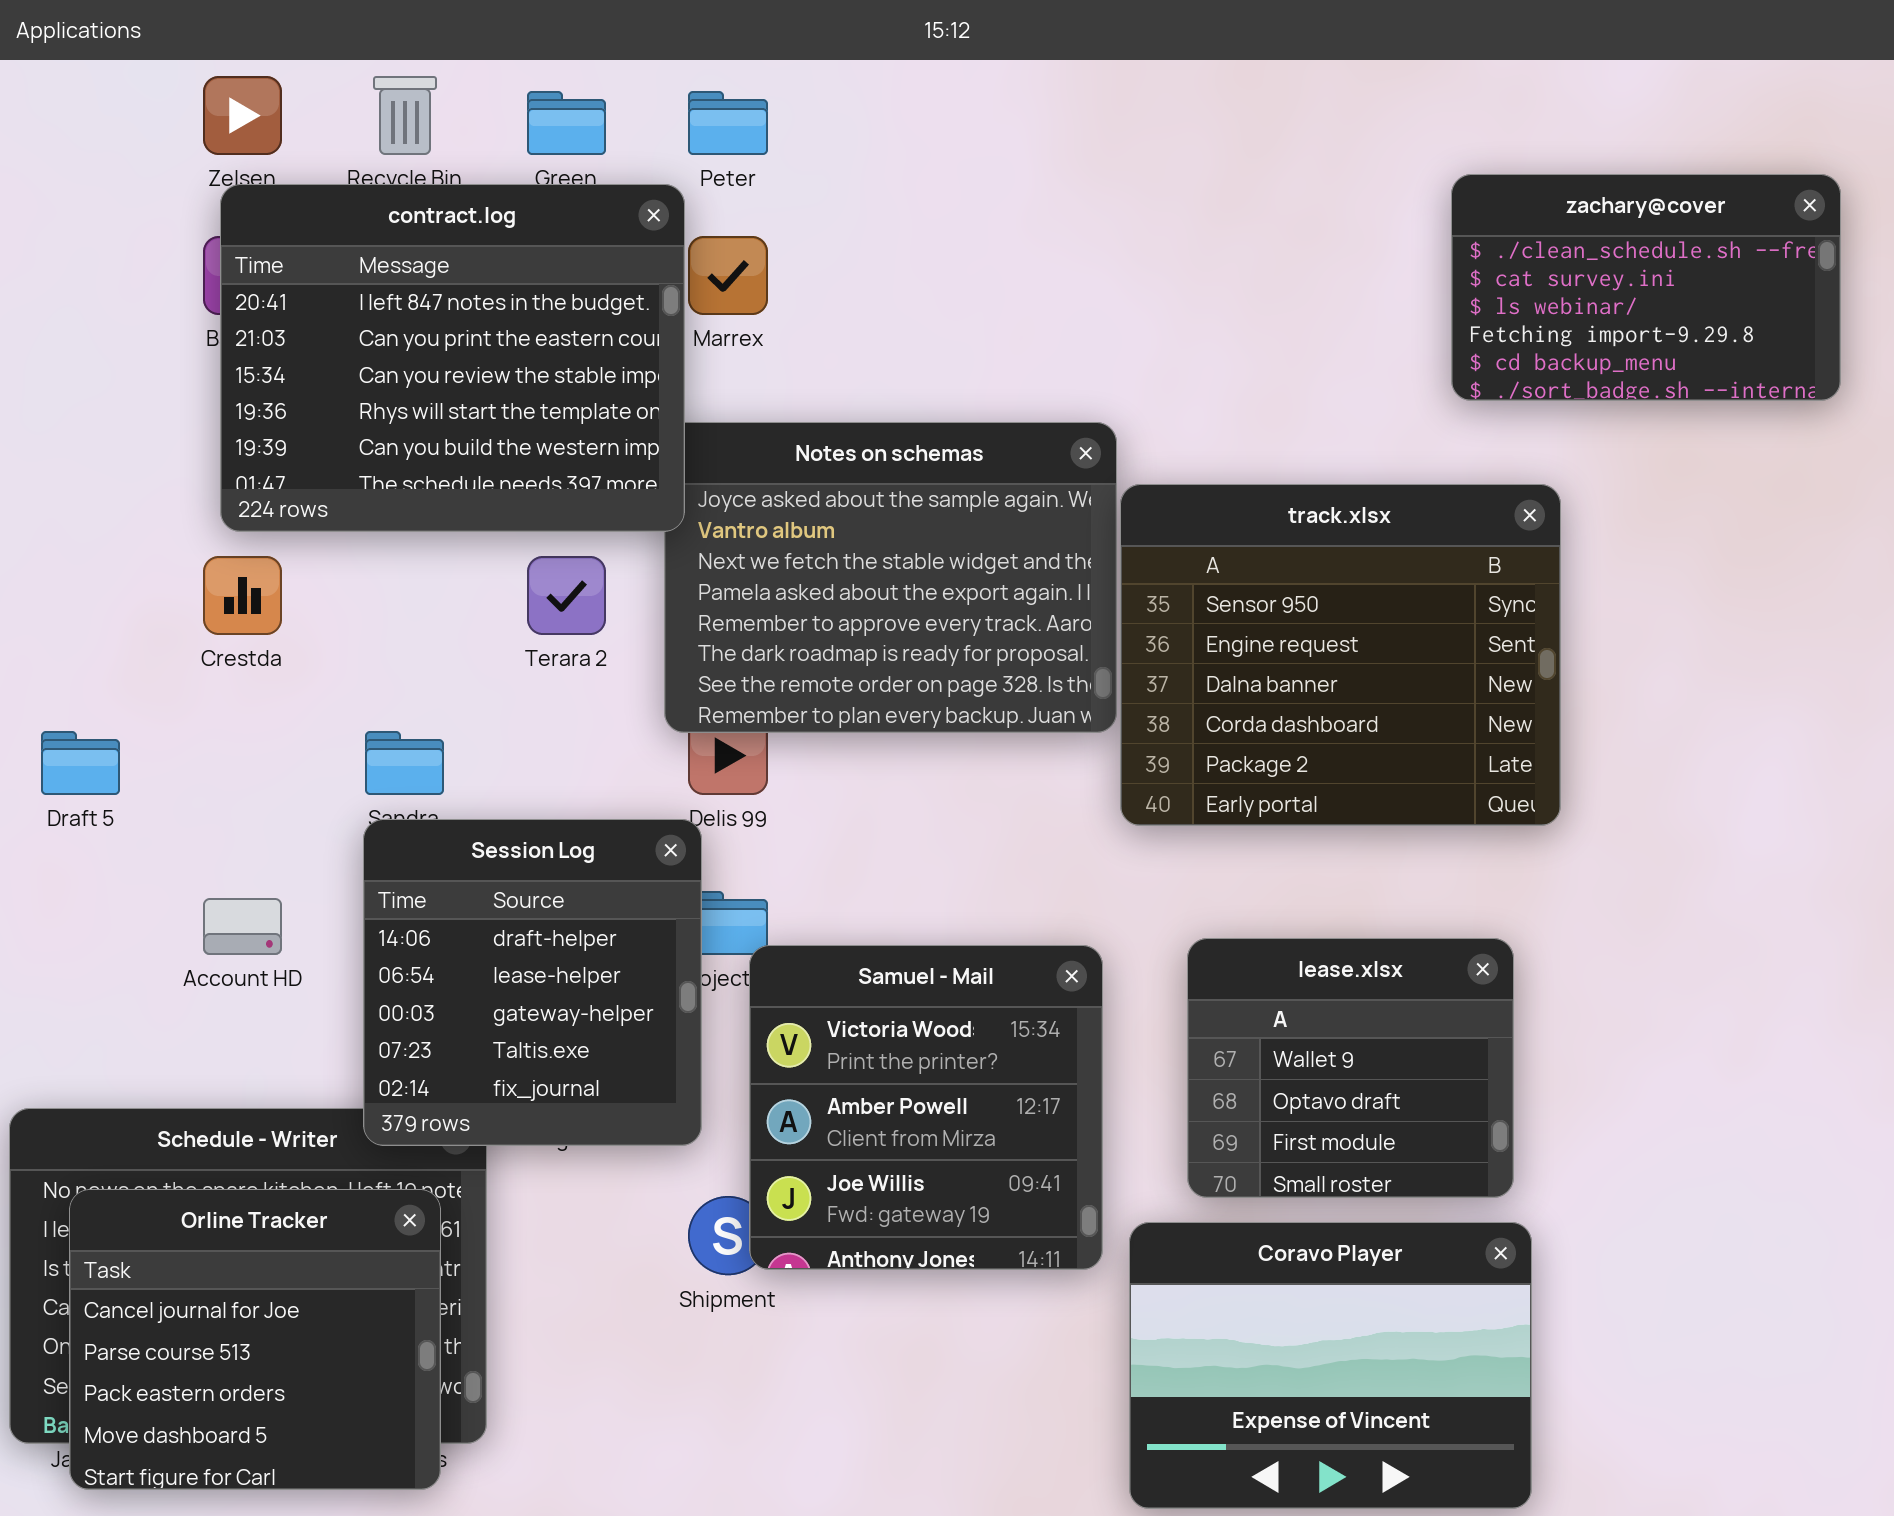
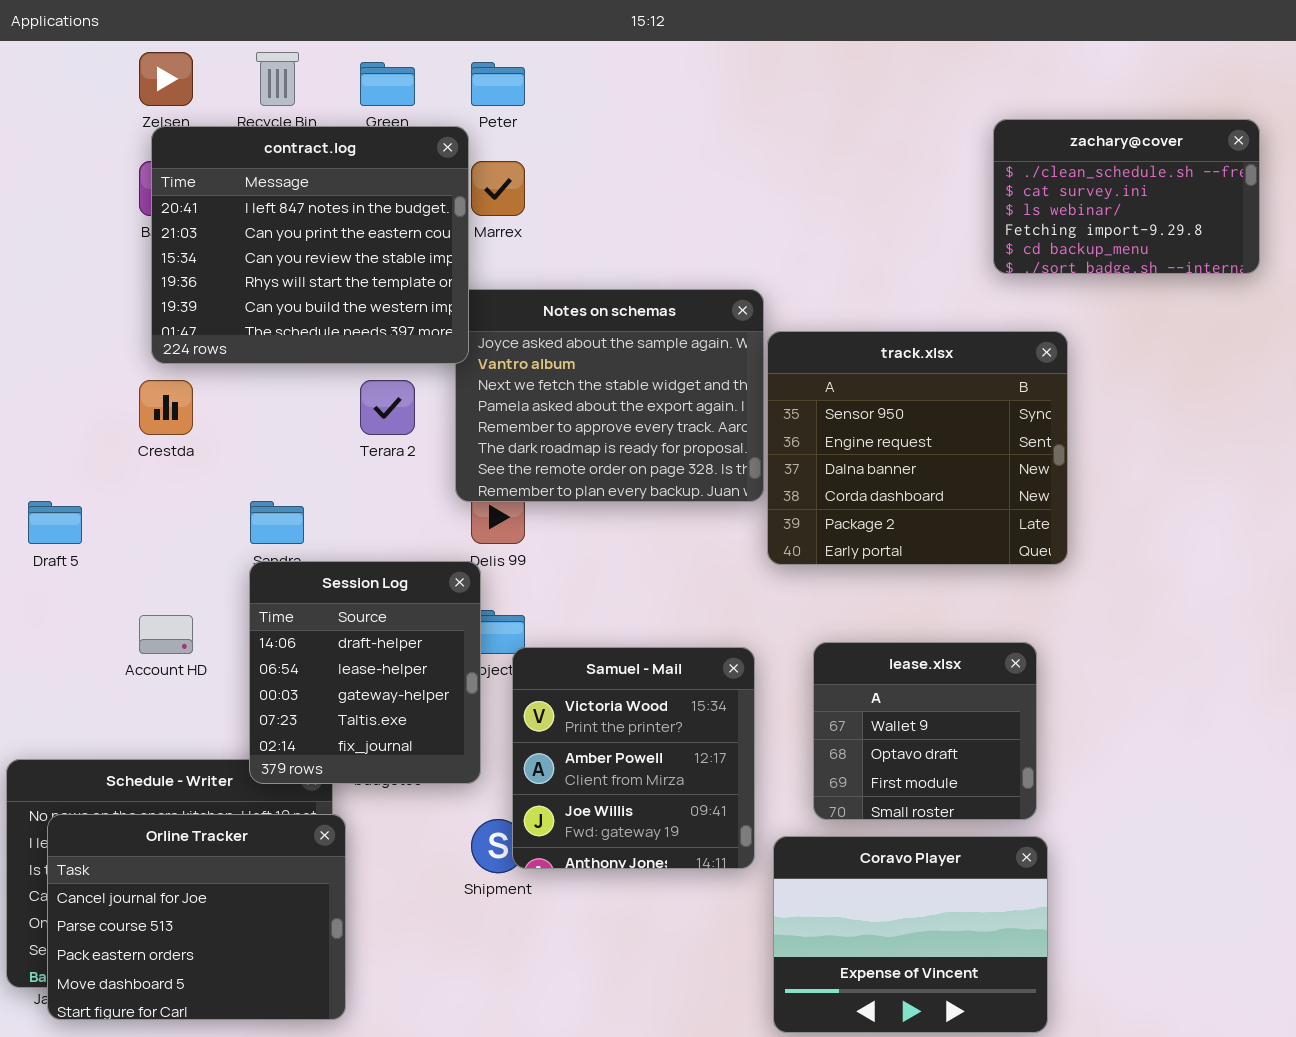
Orline Tracker: [69,1189,441,1490] -> [47,814,346,1020], resized

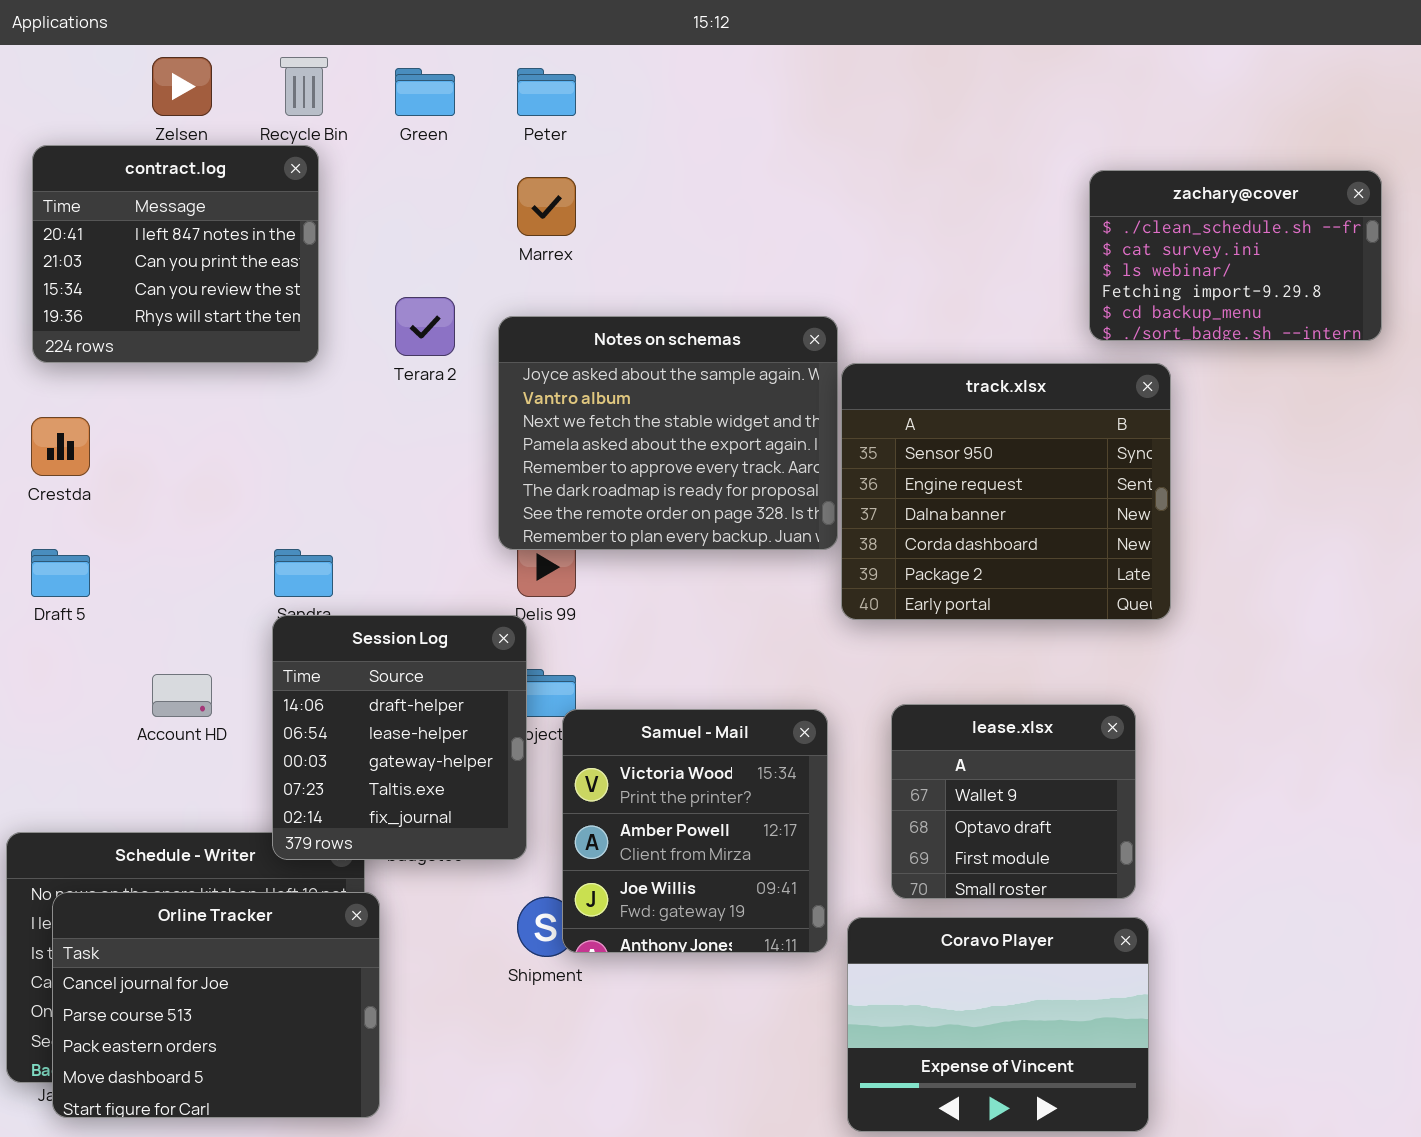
zachary@cover: [993,119,1260,274] -> [1089,170,1382,341], moved
contract.log: [151,126,469,364] -> [32,145,319,363], moved, resized
Crestda: [139,380,193,435] -> [31,417,90,476], moved
Terara 2: [360,380,415,435] -> [395,297,455,356], moved

